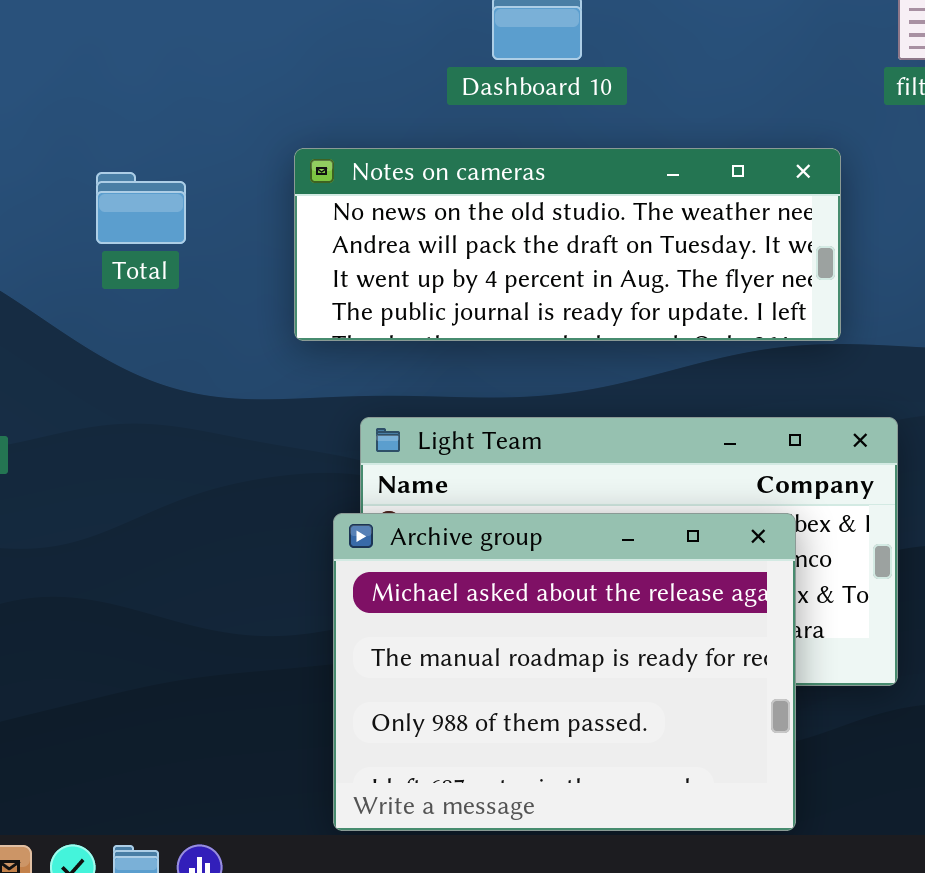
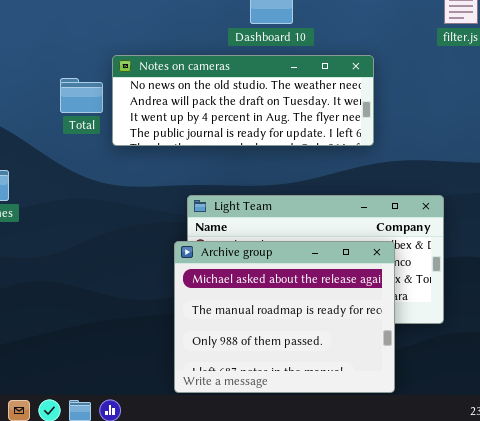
Notes on cameras: [294,148,841,341] -> [112,55,374,146], moved

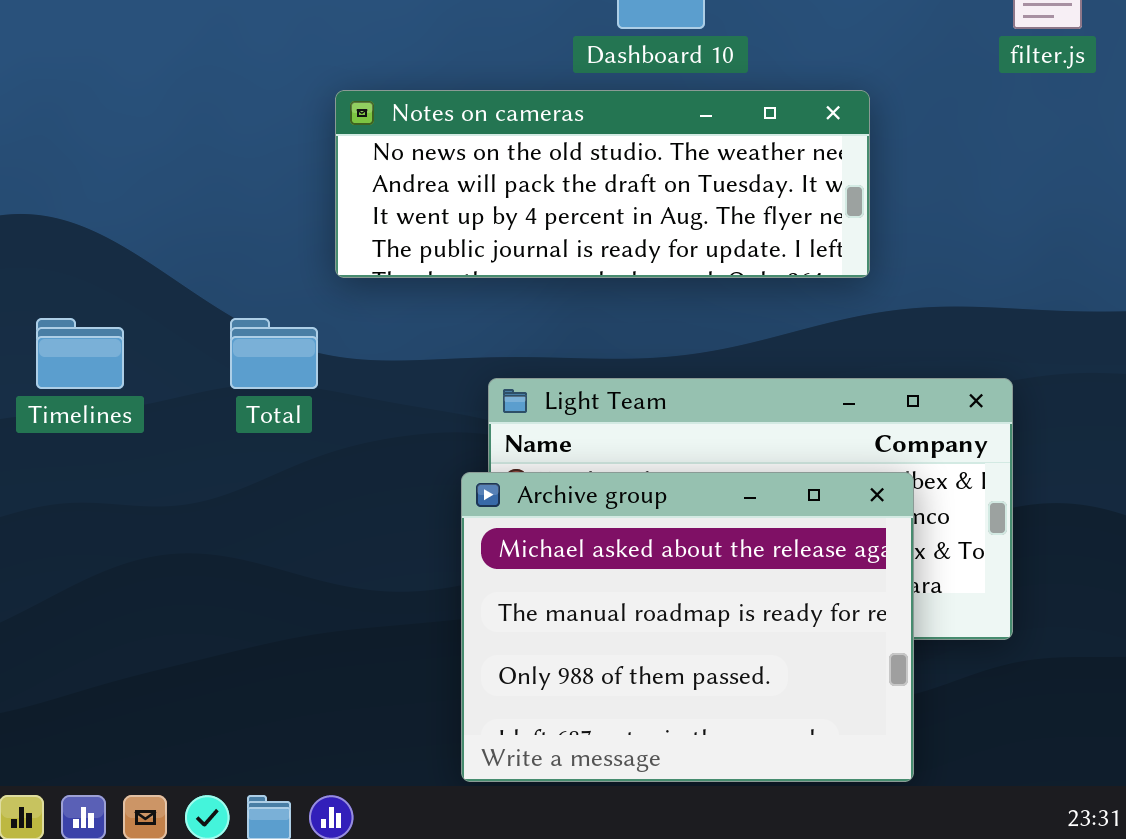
Total: [60,78,103,113] -> [230,318,318,389], moved

